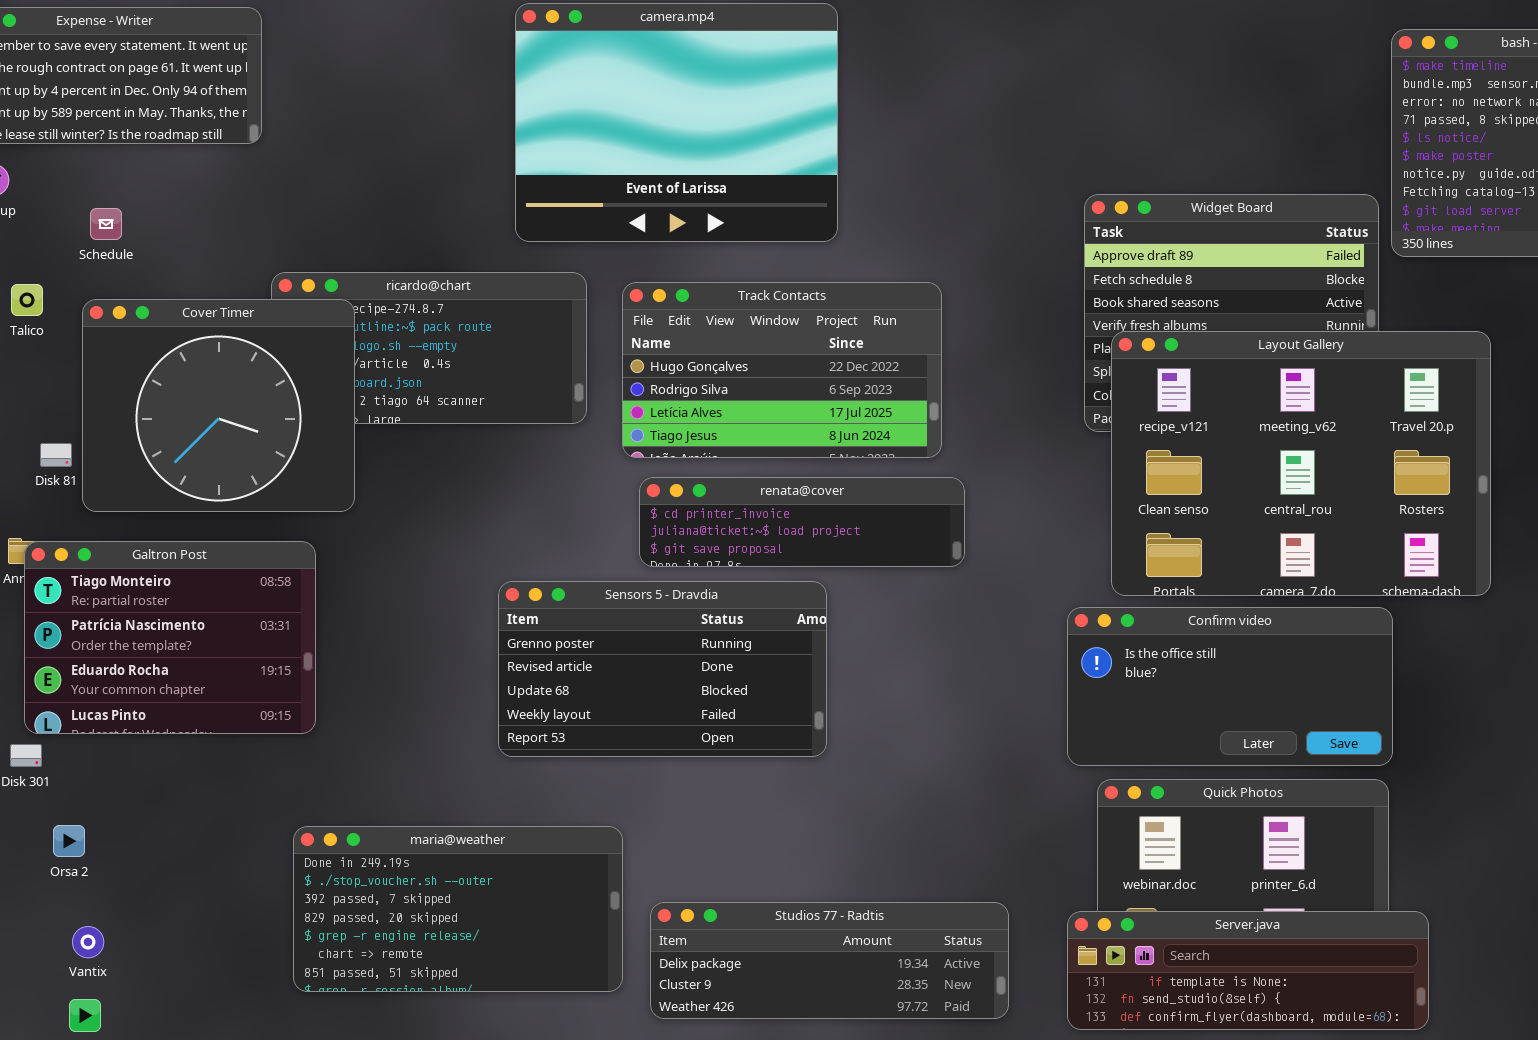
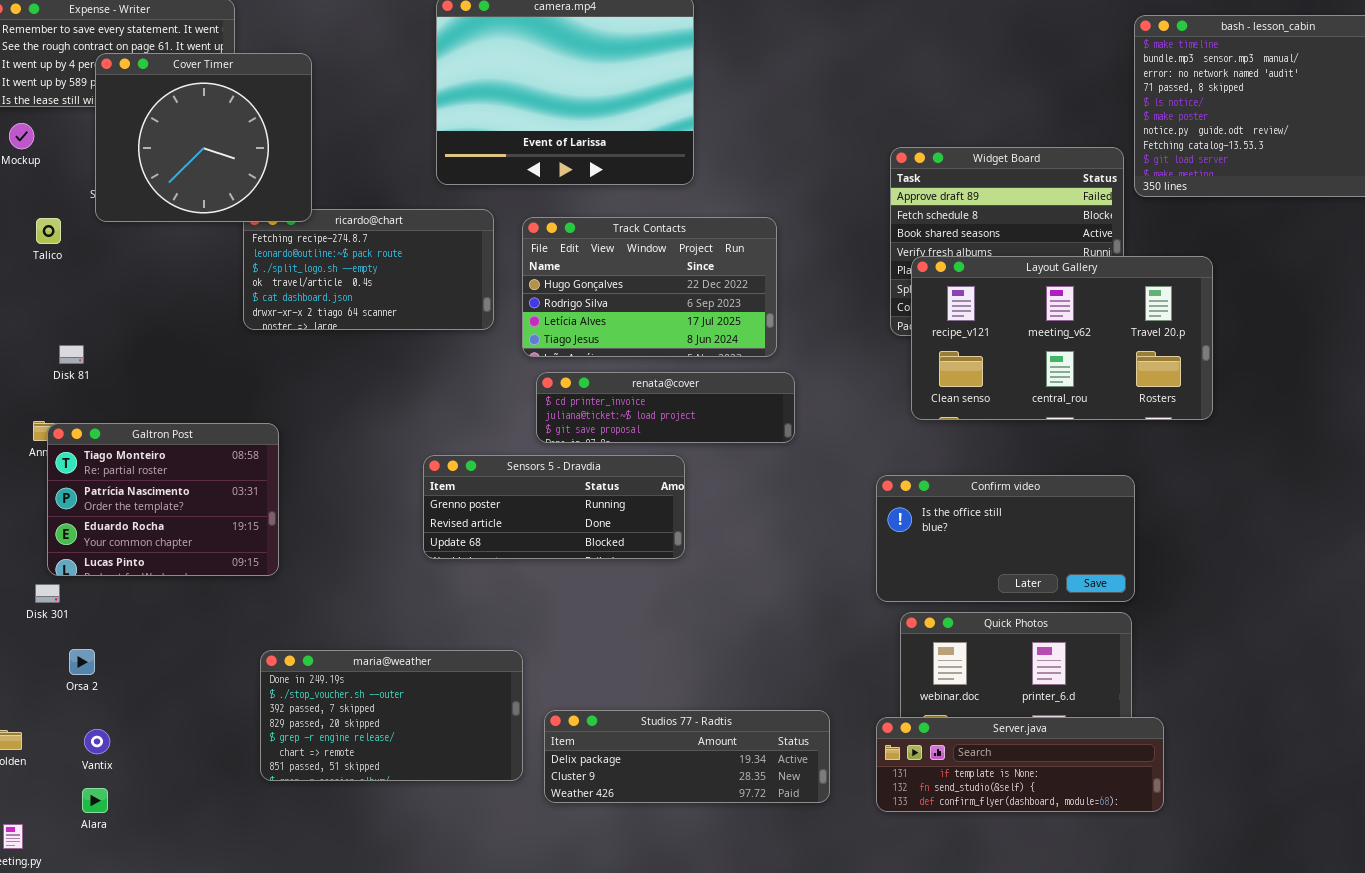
Cover Timer: [82,299,355,512] -> [95,53,312,222], moved
Layout Gallery: [1111,331,1491,596] -> [911,256,1213,420], resized
Sensors 5 - Dravdia: [498,581,827,757] -> [423,455,685,559], resized

